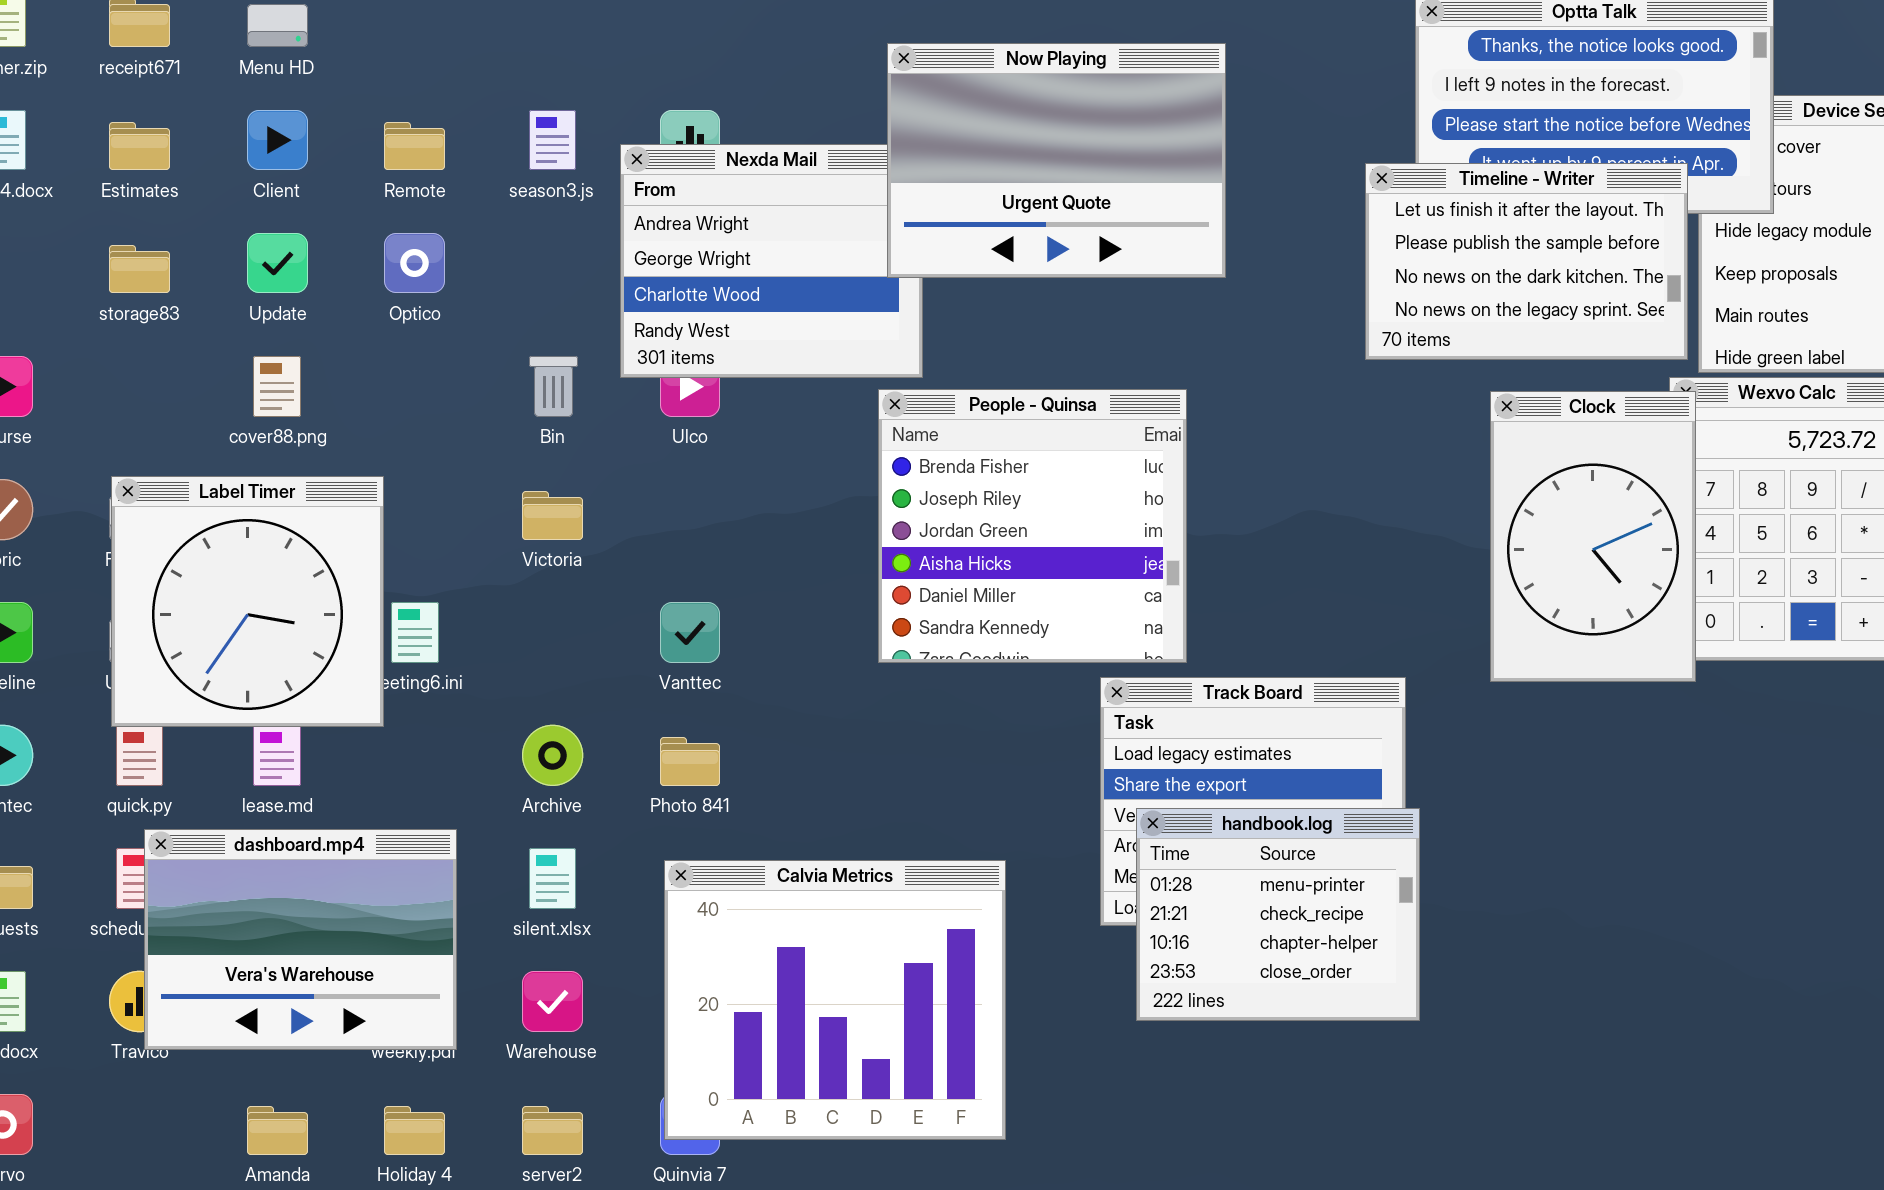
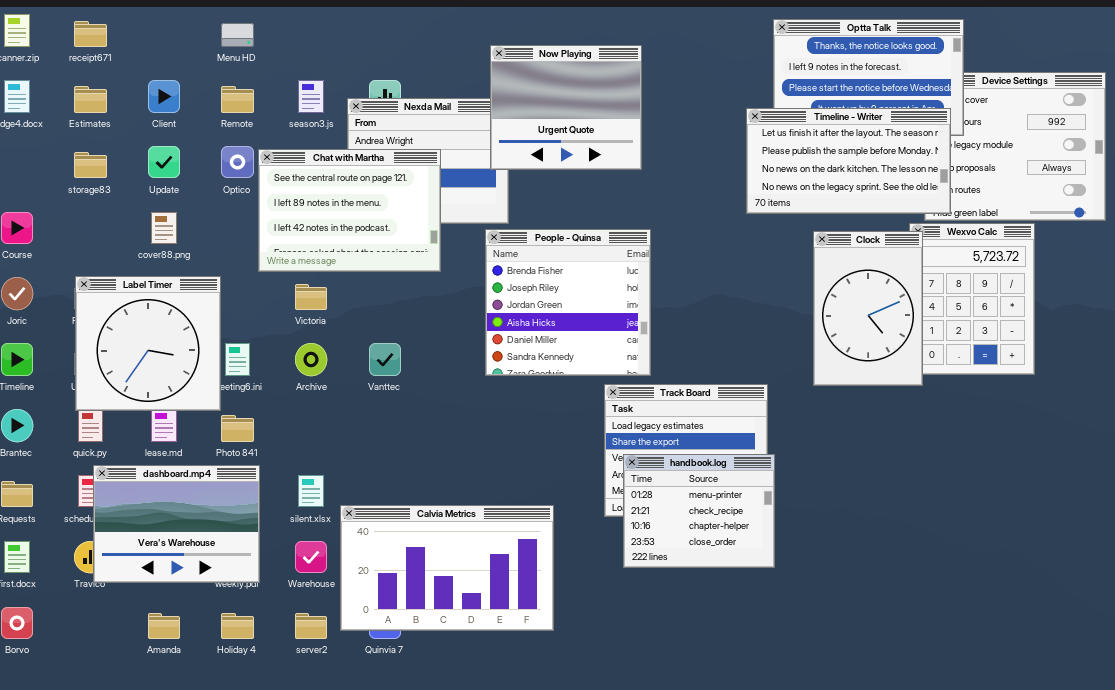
Menu HD: [247,4,308,47] -> [221,23,254,47], moved
Now Playing: [887,43,1226,278] -> [490,45,642,170], resized
Timeline - Writer: [1365,163,1688,360] -> [746,108,951,214], resized
Chat with Martha: none -> [258,149,441,272], opened
Archive: [522,725,583,786] -> [295,343,327,376], moved
Photo 841: [660,737,720,786] -> [221,415,254,442], moved
Calvia Metrics: [664,860,1006,1140] -> [340,505,554,631], resized

